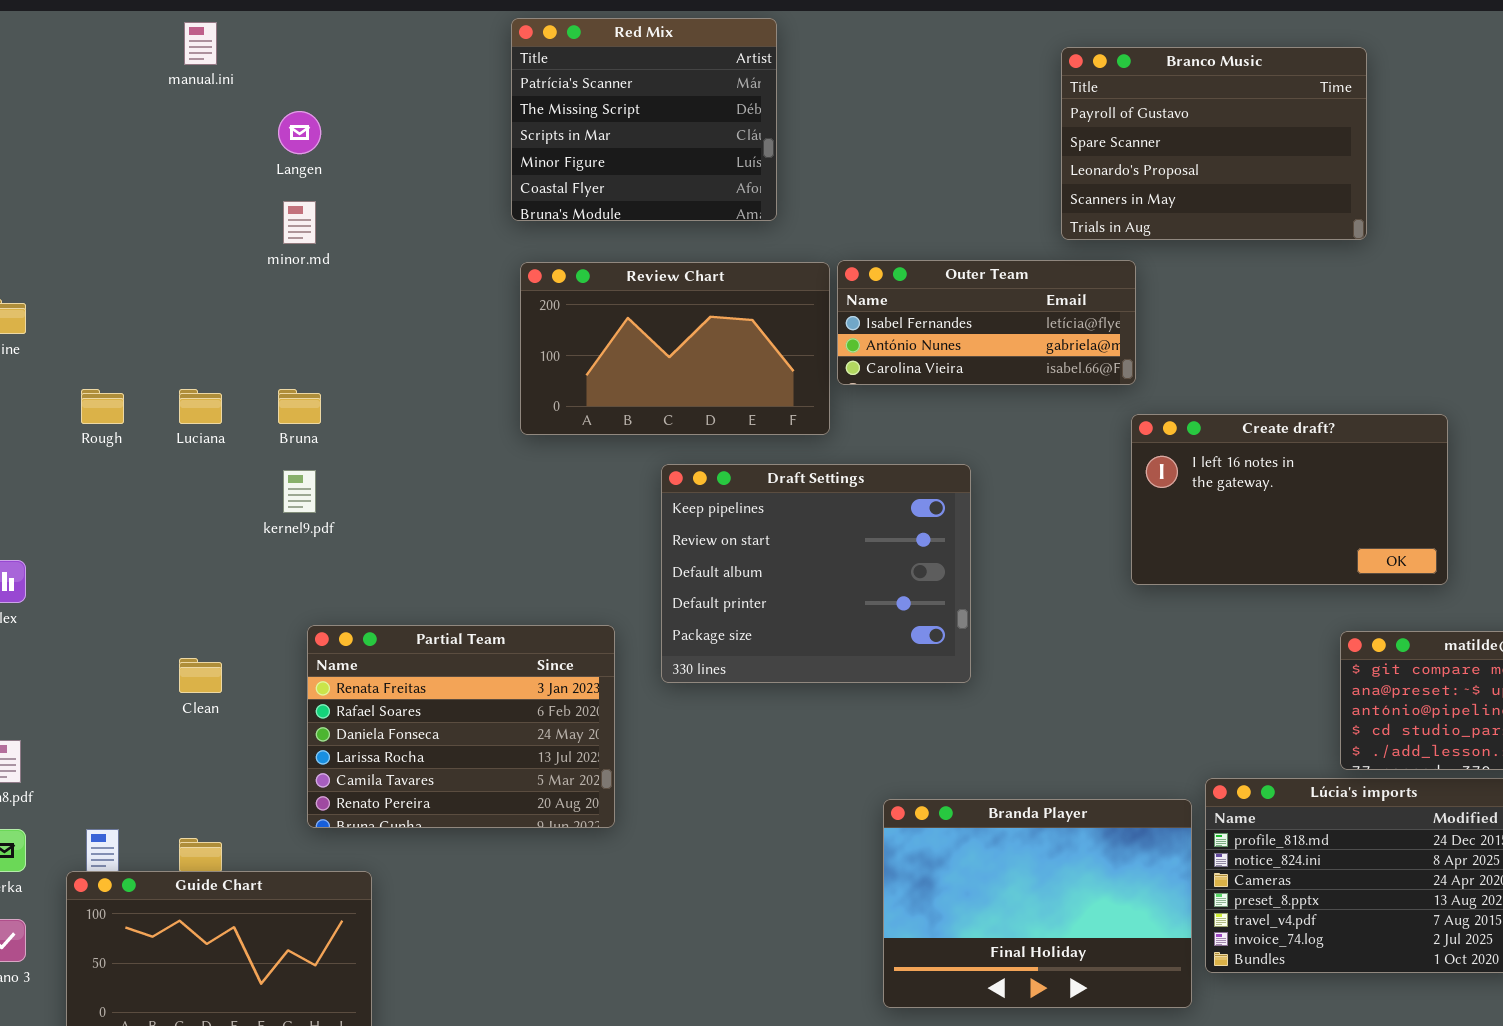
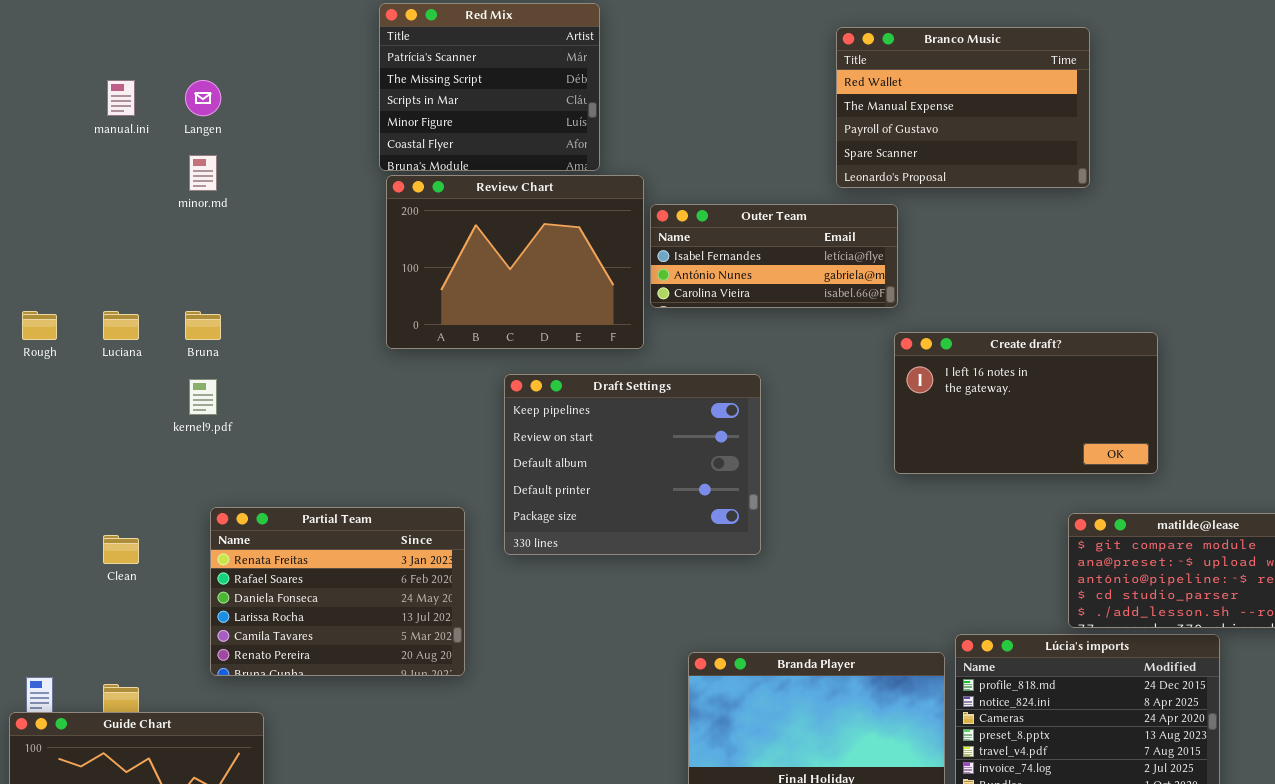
manual.ini: [184,22,217,65] -> [107,80,135,116], moved
Branco Music: [1061,47,1367,240] -> [836,27,1090,188], scrolled up 2 rows
Review Chart: [520,262,830,435] -> [386,175,644,349], resized

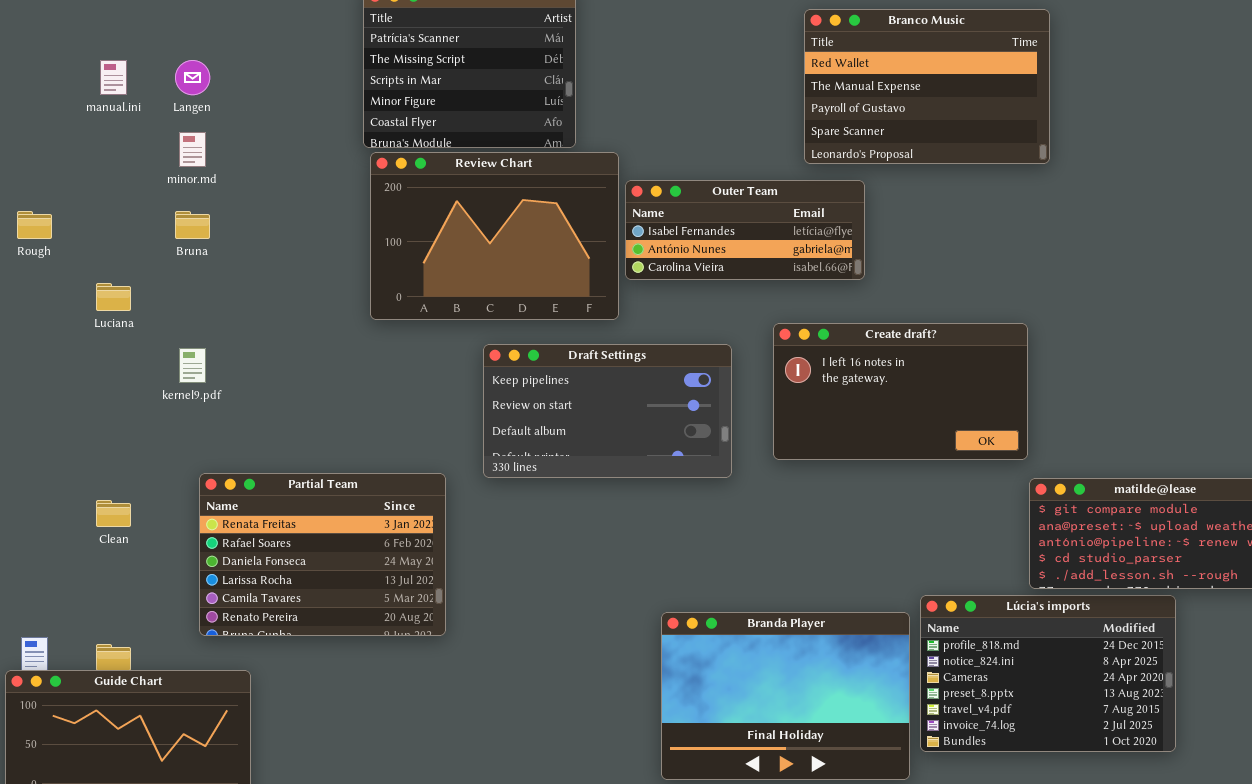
Rough: [22,311,57,340] -> [17,211,52,239], moved
Bruna: [185,311,221,340] -> [175,211,210,239], moved
Create draft?: [894,332,1158,474] -> [773,323,1028,460], moved
Draft Settings: [504,374,761,555] -> [483,344,732,478], resized

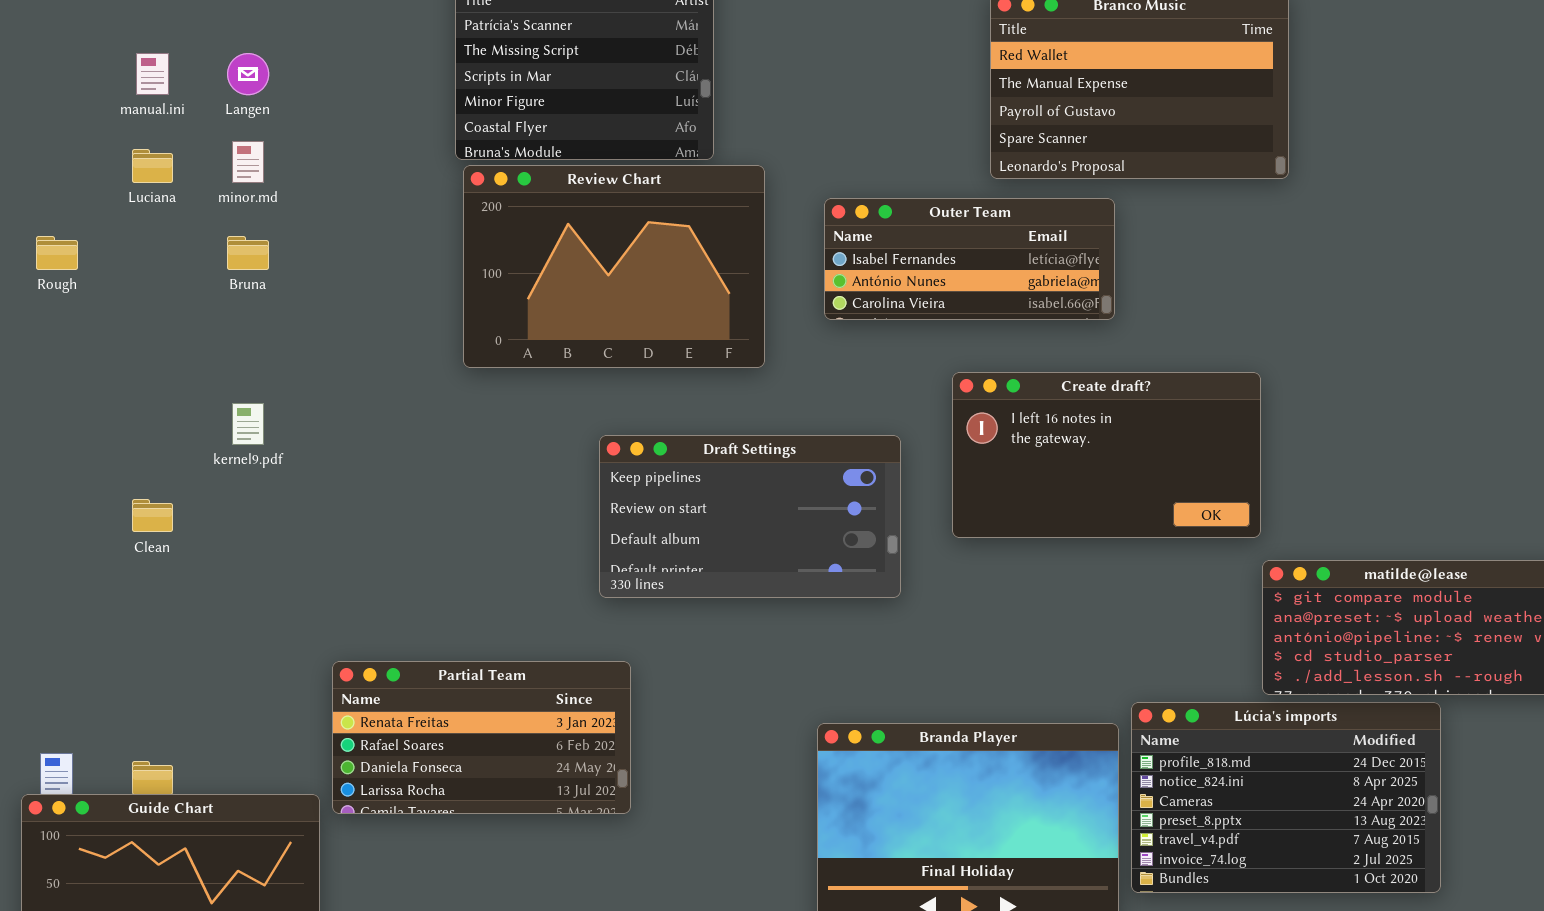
Outer Team: [625,180,865,280] -> [824,198,1115,320], moved
Luciana: [96,283,131,311] -> [132,149,173,183], moved
Draft Settings: [483,344,732,478] -> [599,435,901,598], moved
Partial Team: [199,473,446,636] -> [332,661,631,814], moved, resized
Clean: [96,500,131,527] -> [132,499,173,532], moved

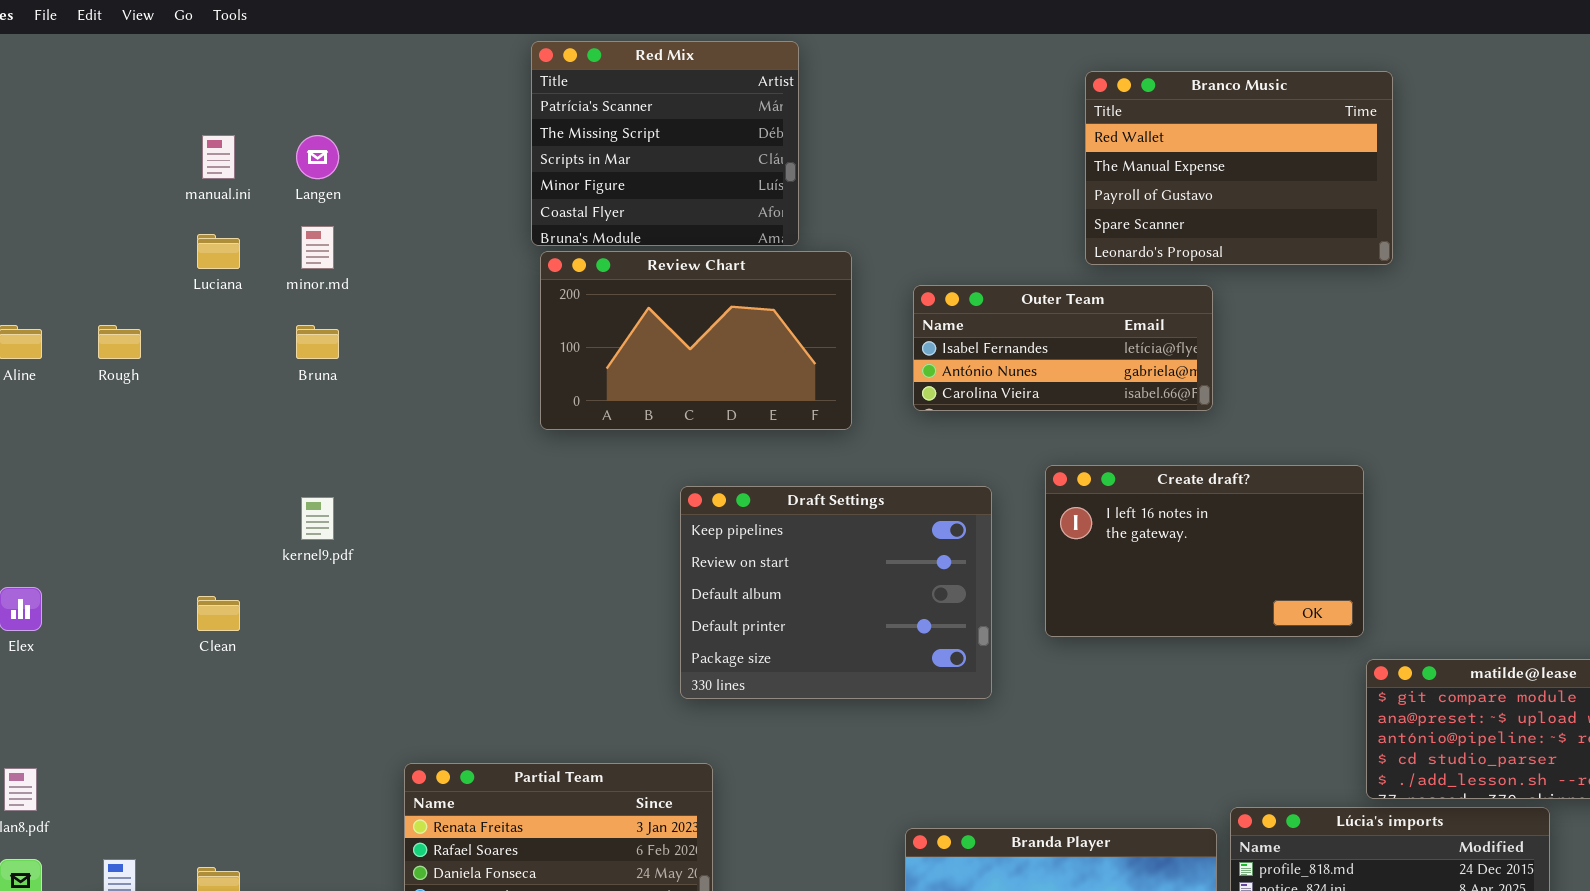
Review Chart: [463,165,765,368] -> [540,251,852,430], resized
Draft Settings: [599,435,901,598] -> [680,486,992,699], resized

